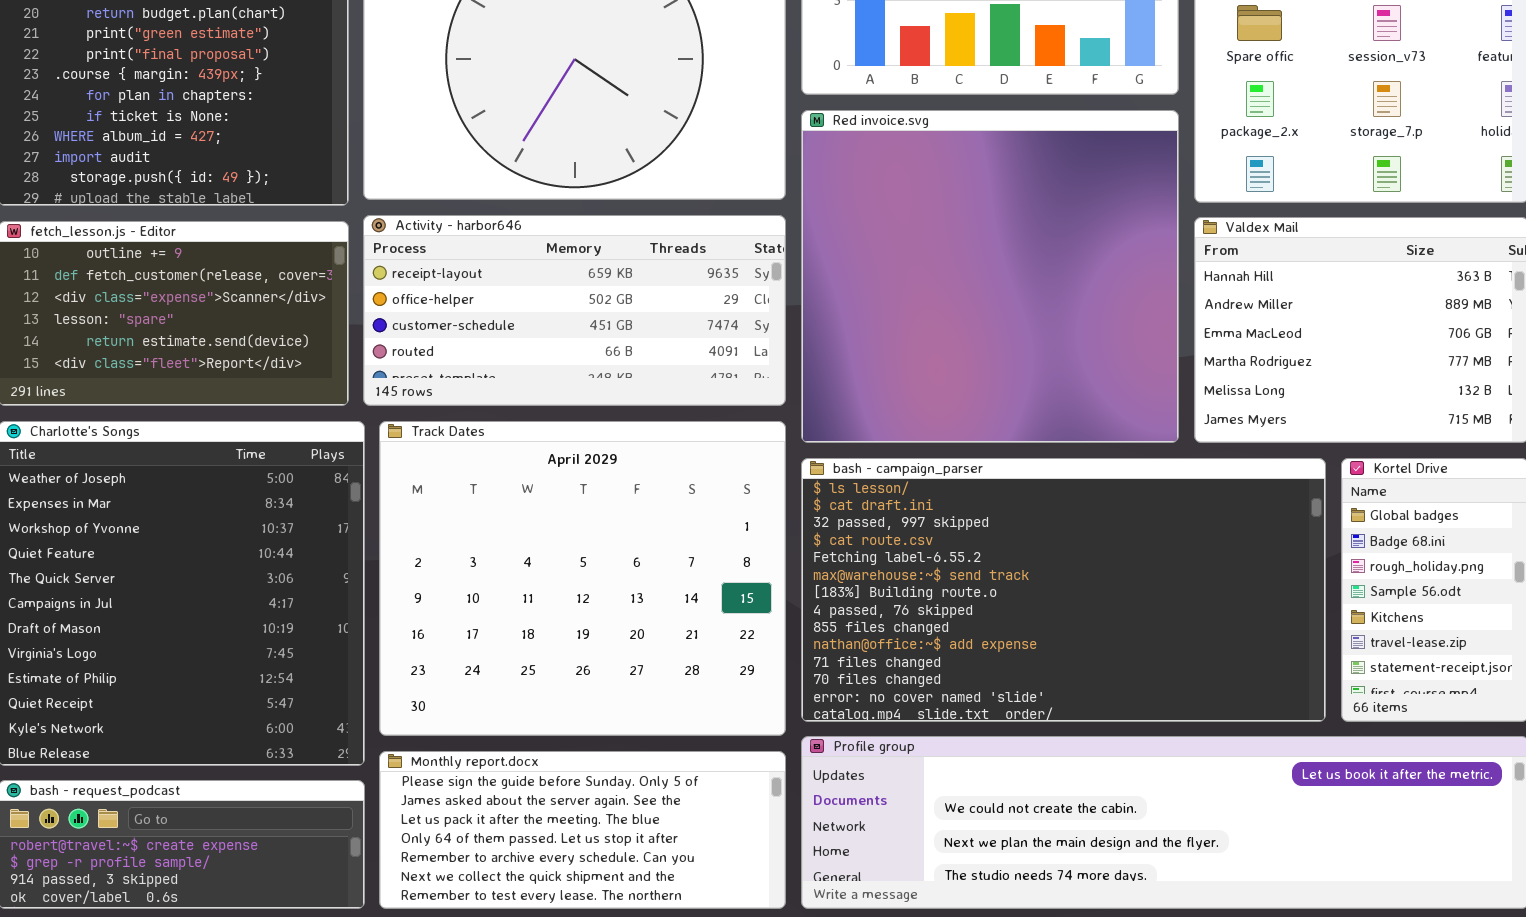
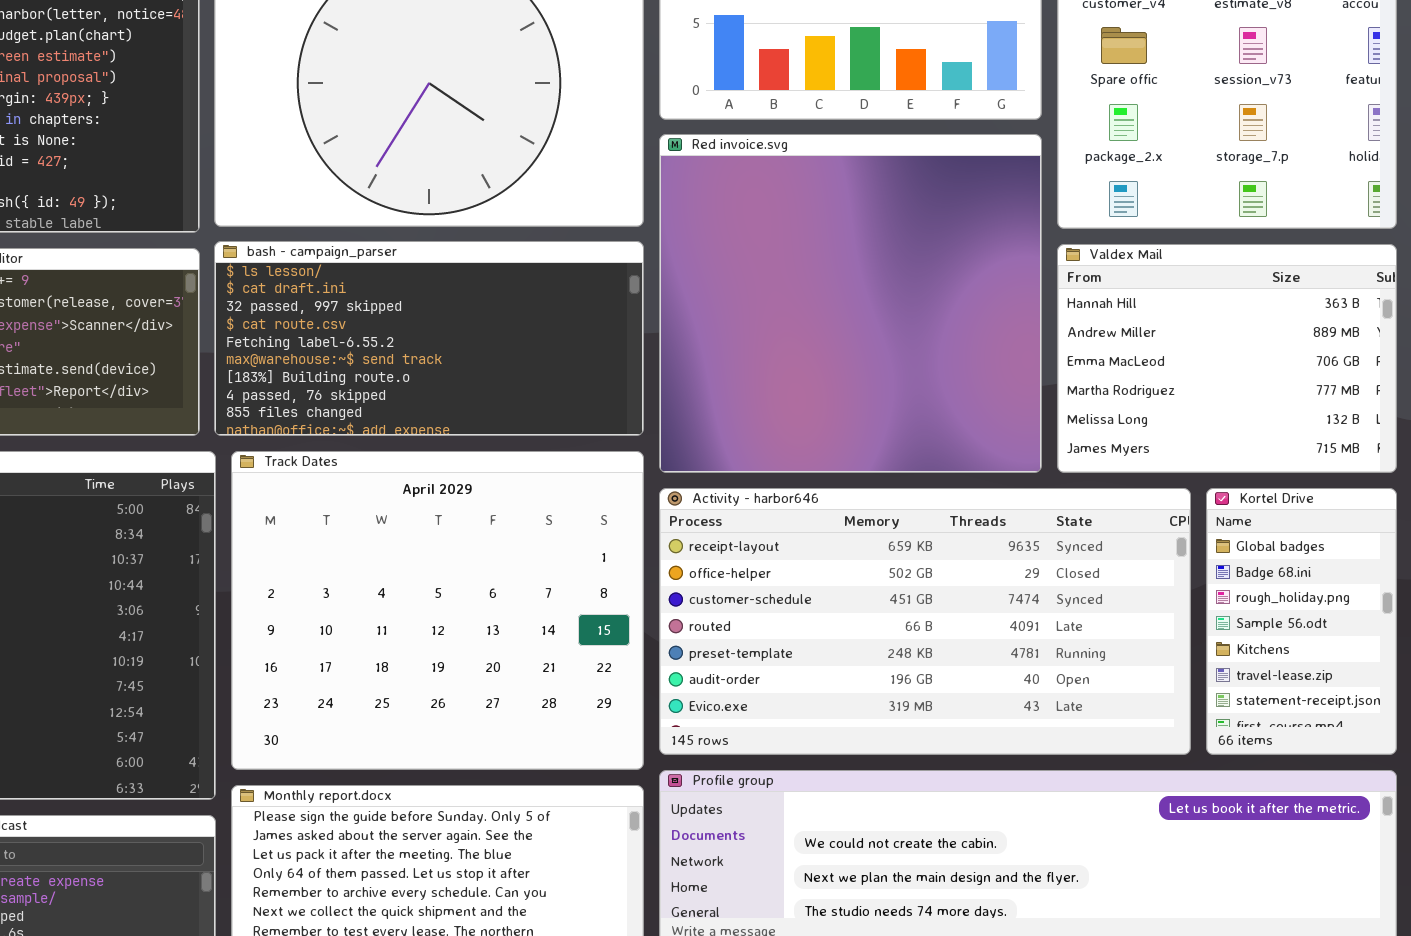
Activity - harbor646: [363,215,786,406] -> [659,488,1191,755], moved, resized
bash - campaign_parser: [801,458,1326,722] -> [214,241,644,436], moved, resized

